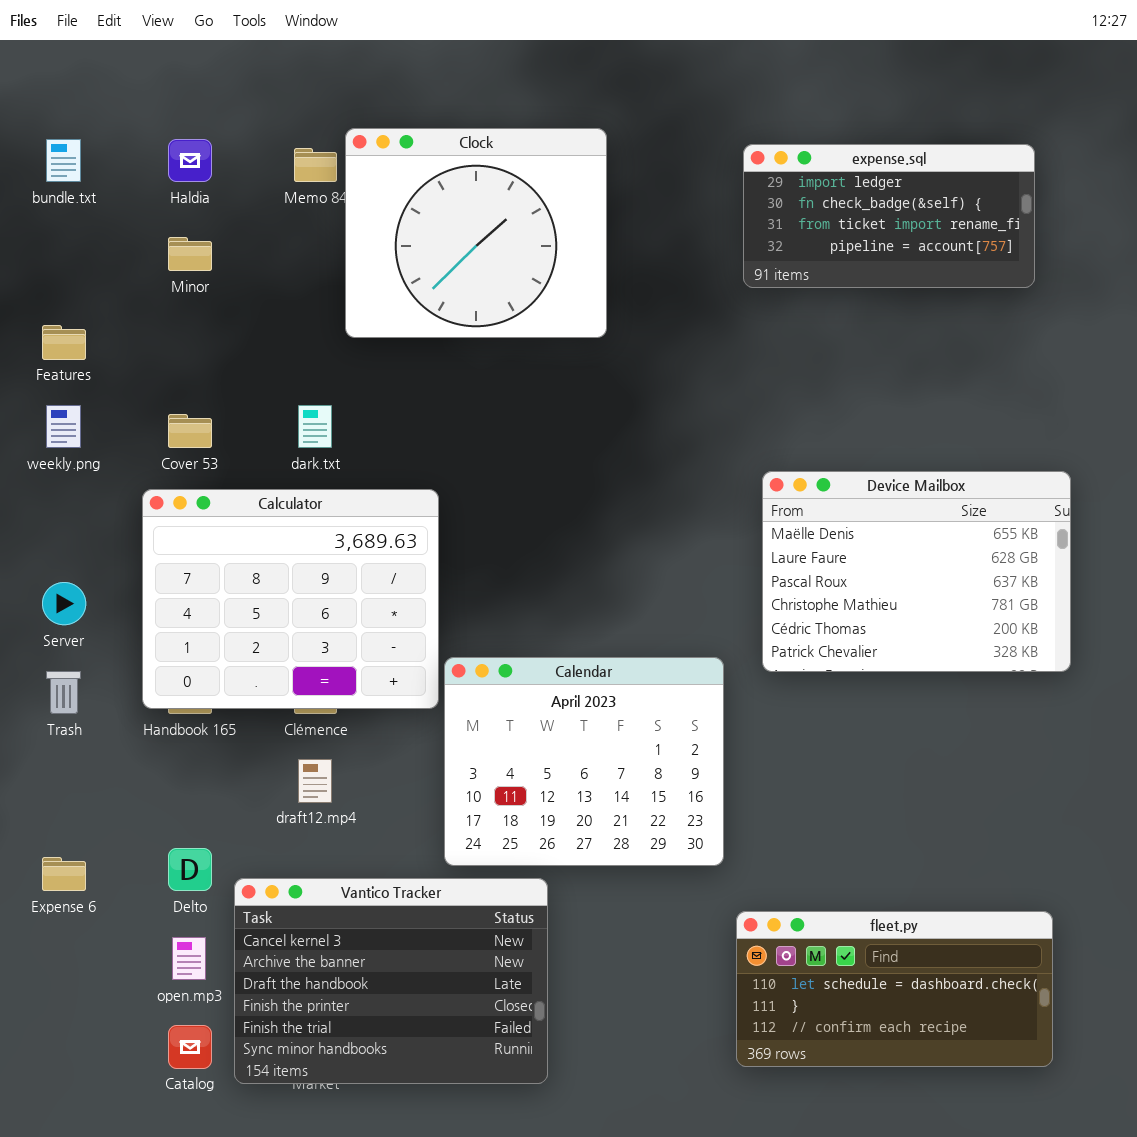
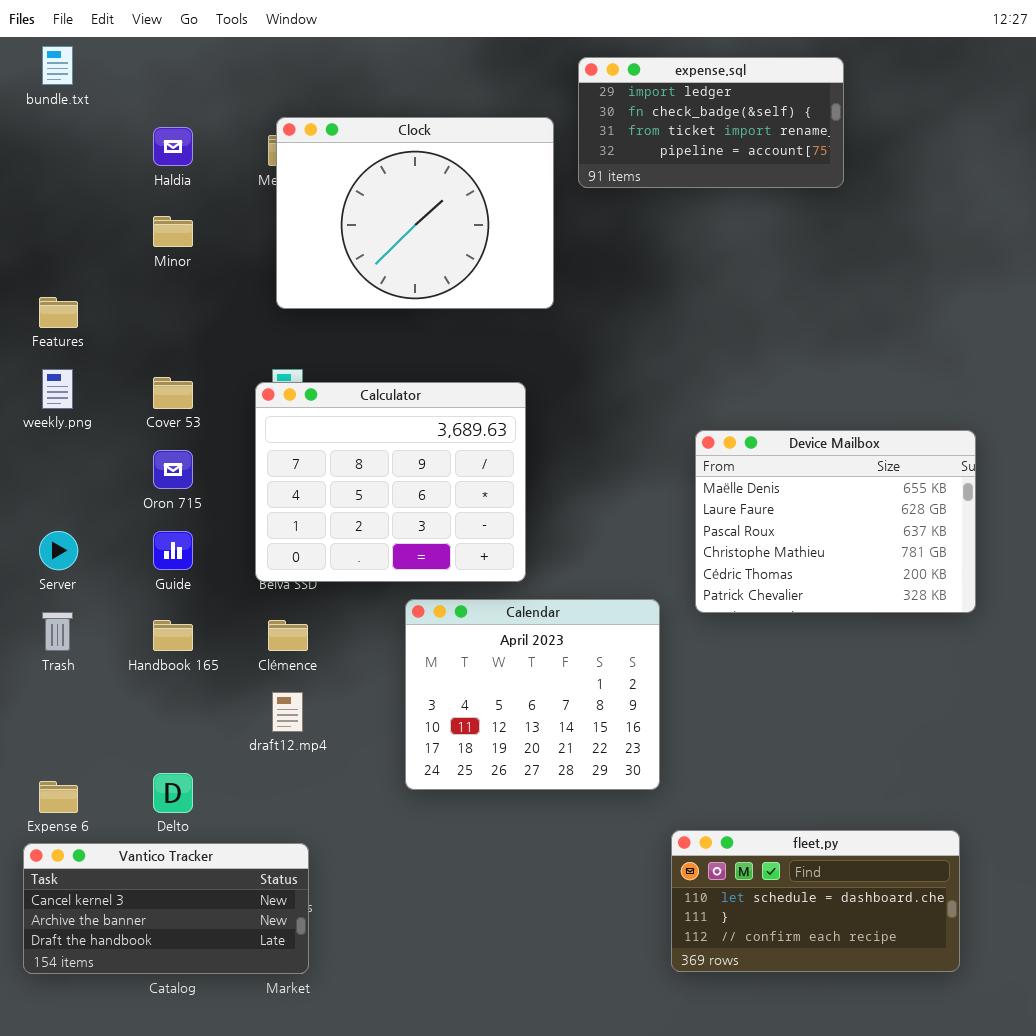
Clock: [345,128,607,338] -> [276,117,554,309], resized
bundle.txt: [46,139,81,182] -> [42,46,73,85], moved
expense.sql: [743,144,1035,288] -> [578,57,844,188], moved
Calculator: [142,489,439,709] -> [255,382,526,582], moved
Vantico Tracker: [234,878,548,1084] -> [23,843,309,974], moved, resized

